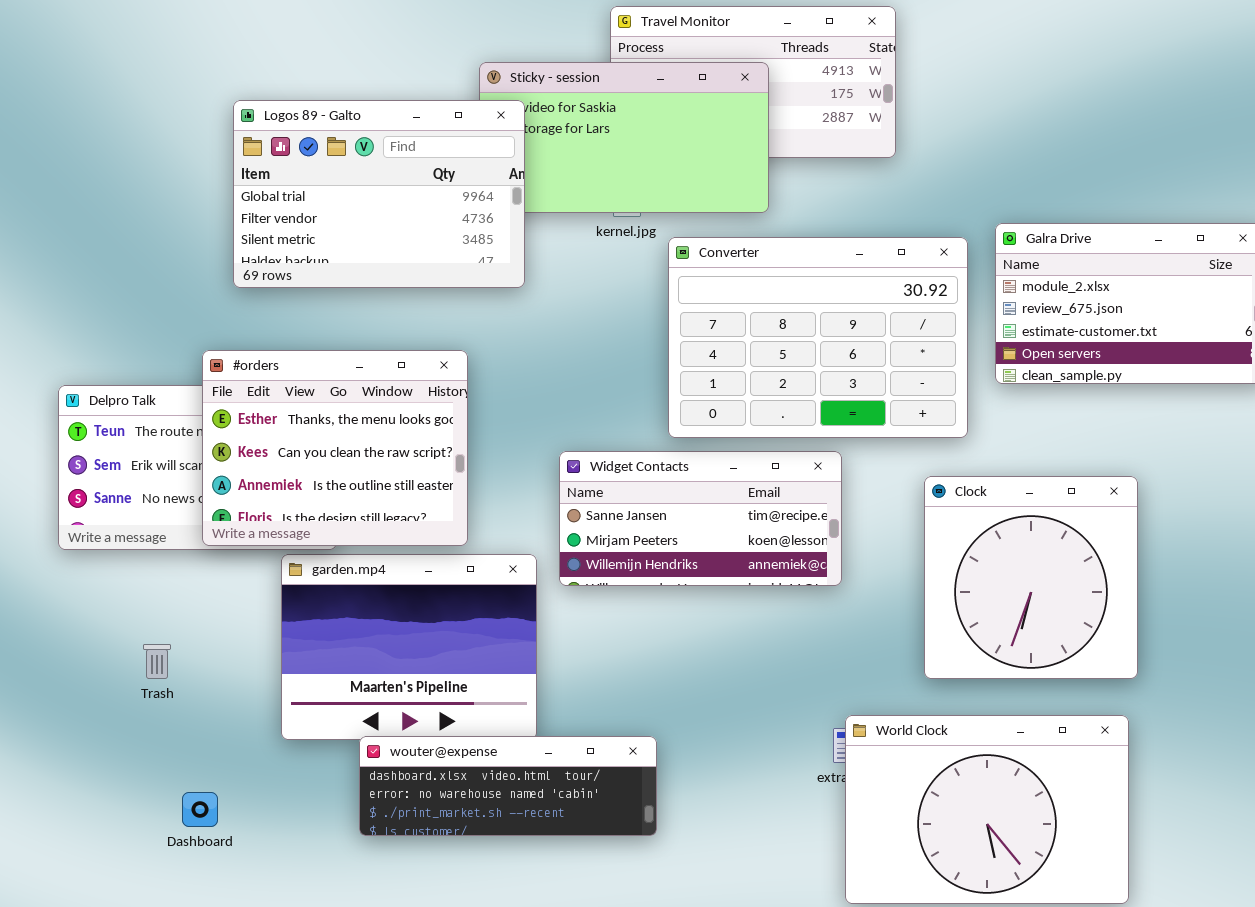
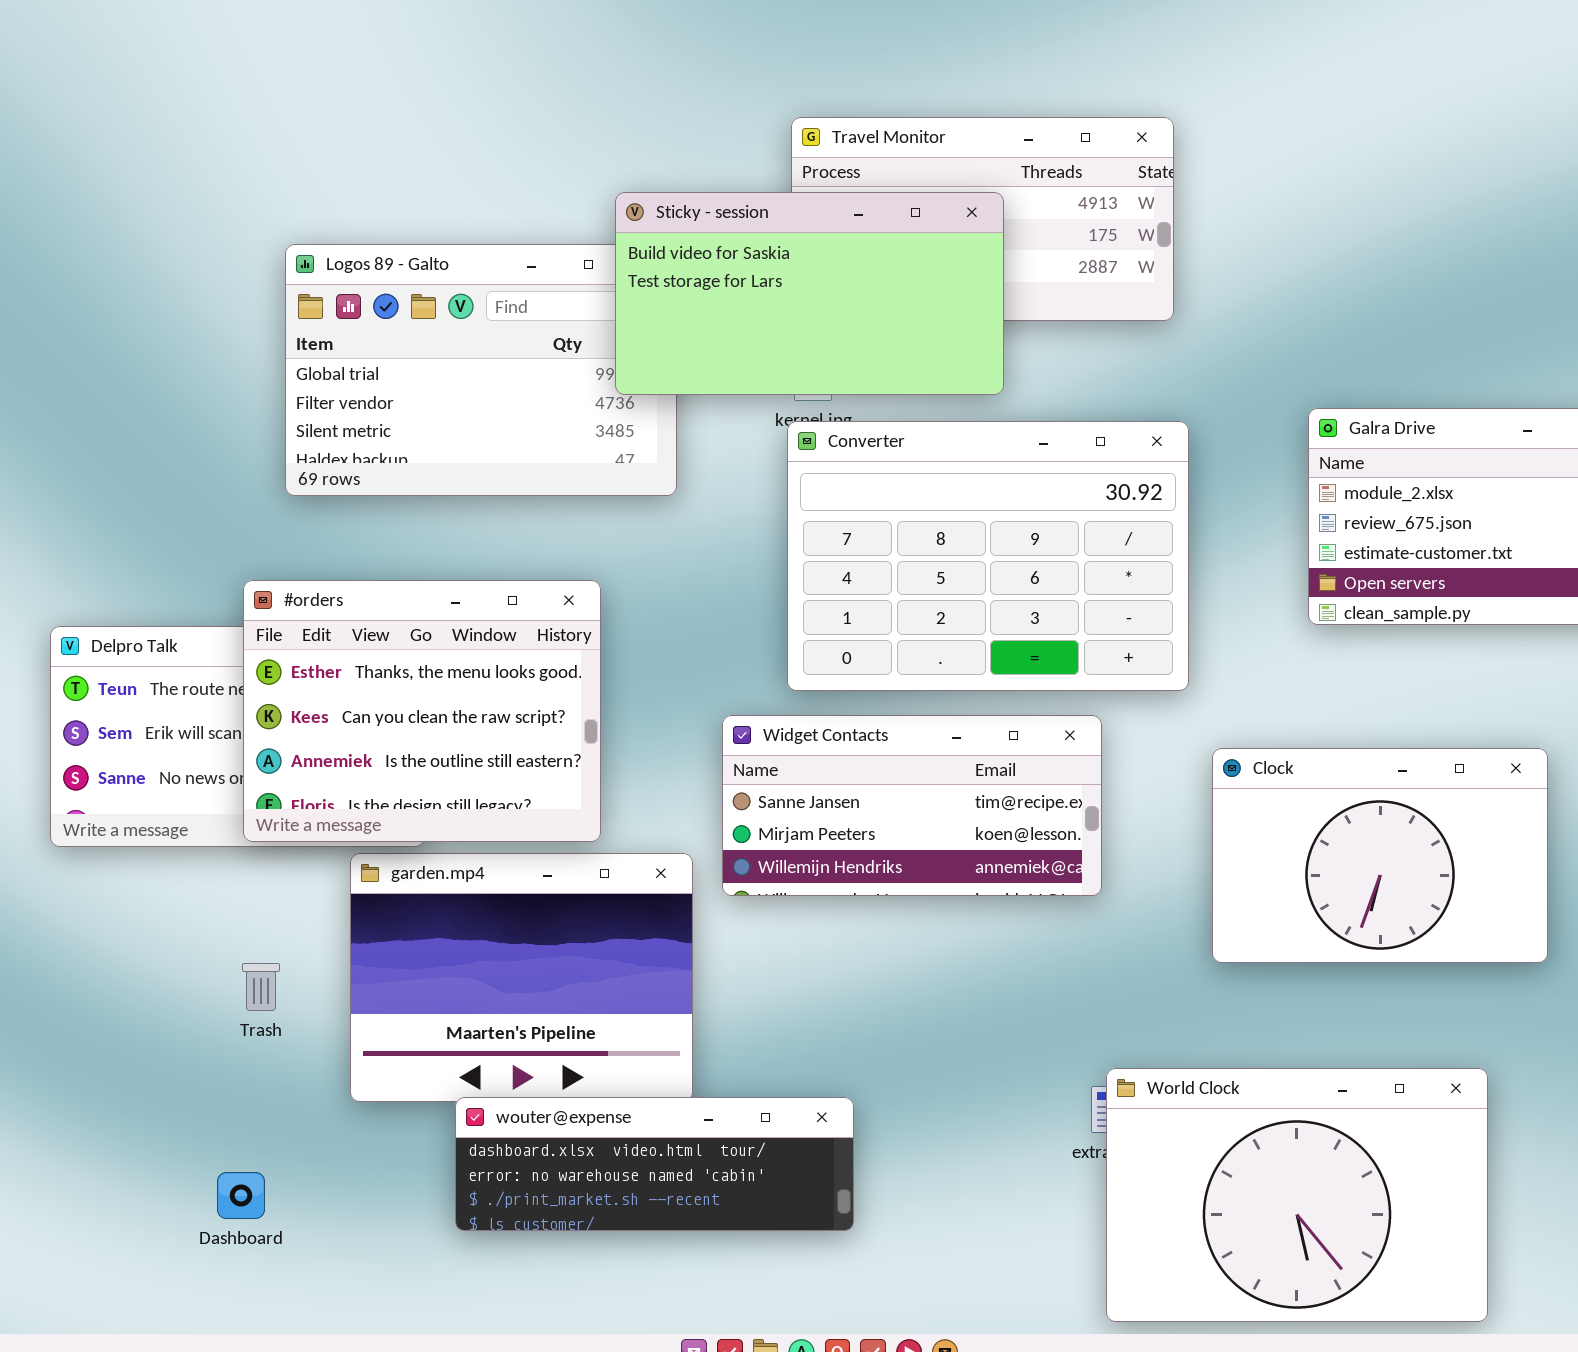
Sticky - session: [479,62,769,213] -> [615,192,1004,395], raised
Converter: [668,237,968,438] -> [787,421,1189,691], moved
Clock: [924,476,1138,679] -> [1212,748,1548,963], resized
Trash: [143,644,171,679] -> [242,963,280,1011], moved

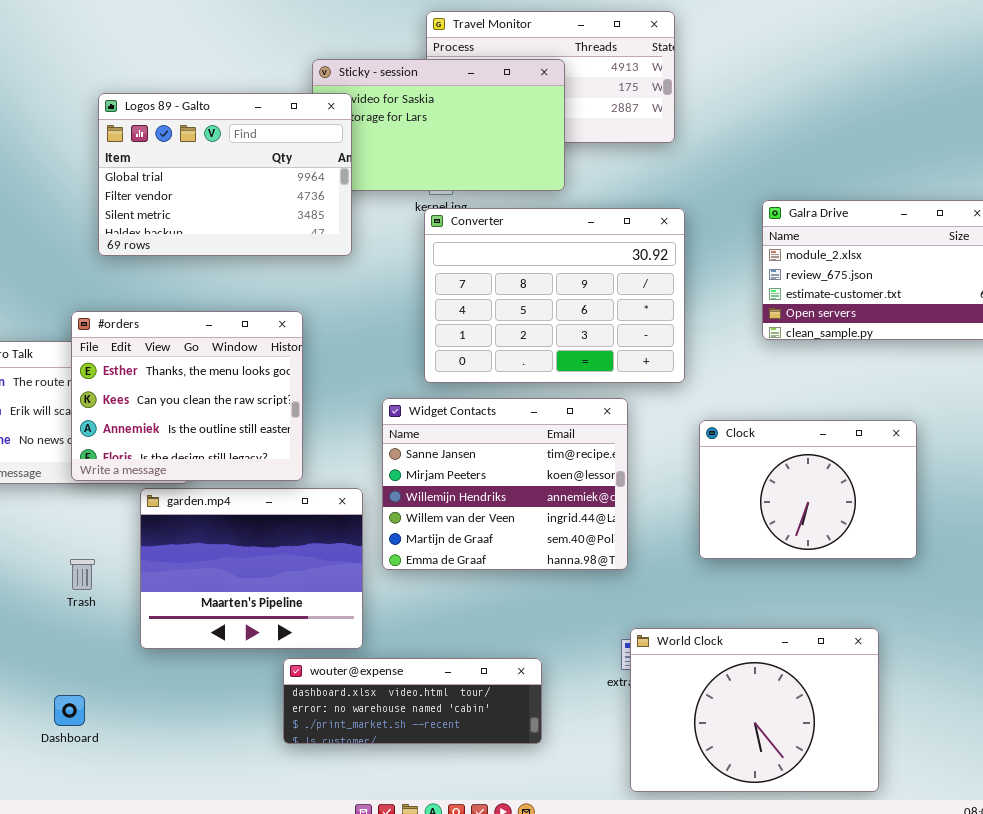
Logos 89 - Galto: [285,244,677,496] -> [98,93,352,256], raised
Widget Contacts: [722,715,1102,896] -> [382,398,628,570], resized
wouter@expense: [455,1097,854,1231] -> [283,658,542,744], moved

